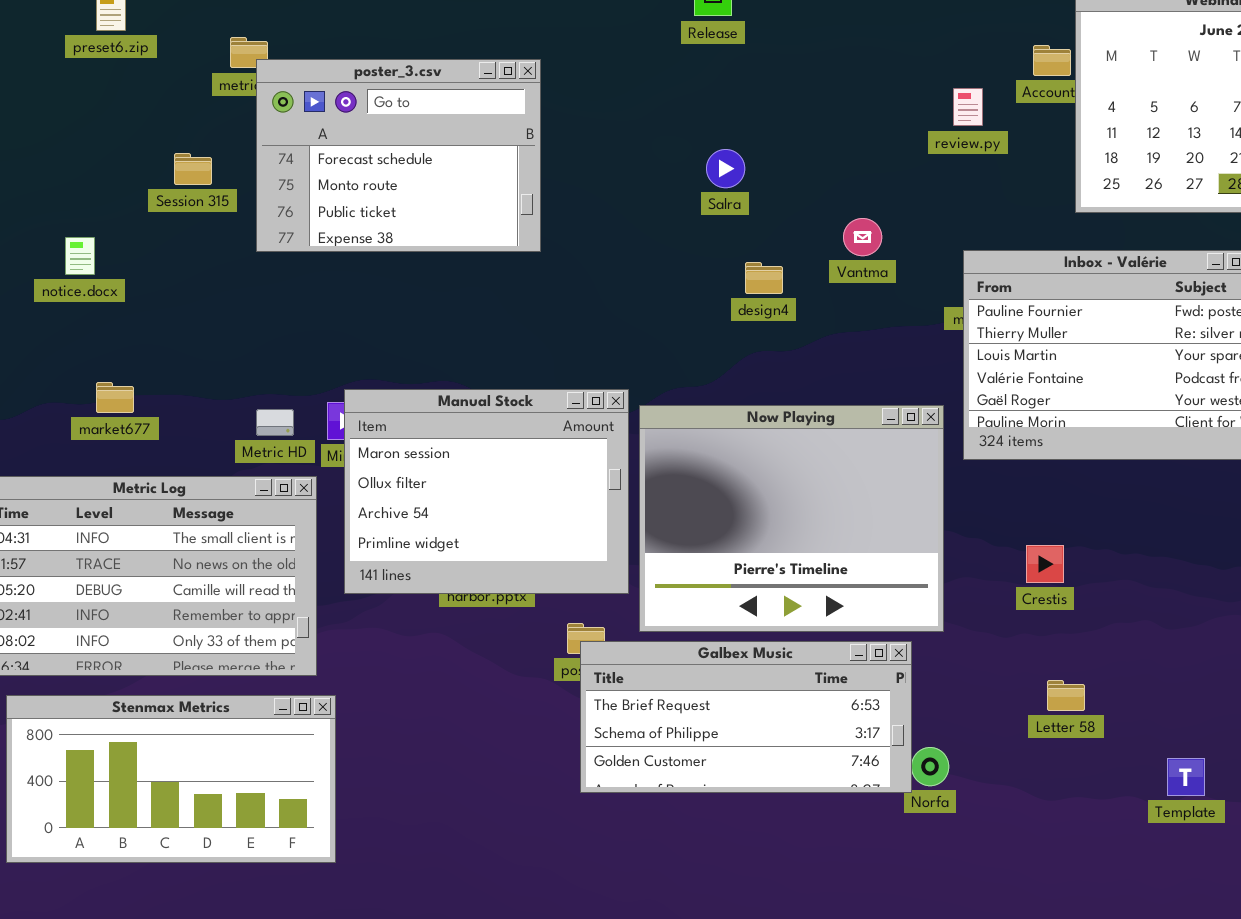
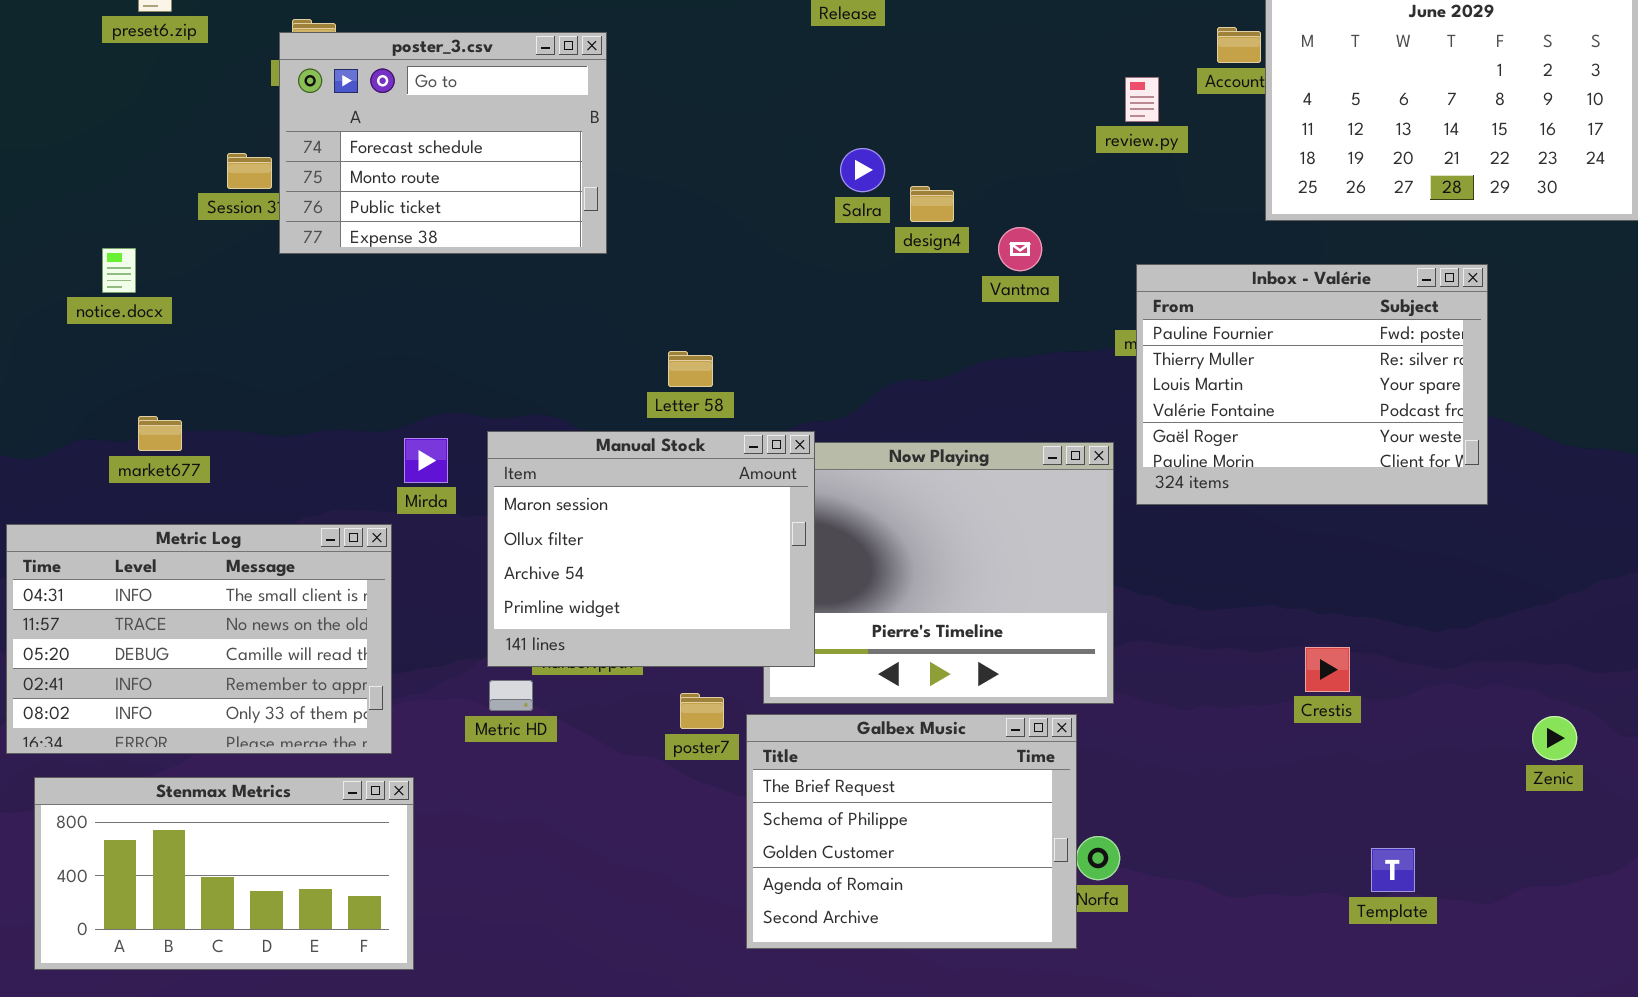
poster_3.csv: [256,59,541,252] -> [279,32,607,254], moved
design4: [745,262,783,294] -> [910,186,954,222], moved
Manual Stock: [344,389,629,594] -> [487,431,815,667], moved
Metric HD: [256,409,294,436] -> [489,680,533,711], moved
Crestis: [1026,545,1064,583] -> [1305,647,1350,692], moved
Galbex Music: [580,641,912,793] -> [746,714,1077,949], resized
Letter 58: [1047,680,1085,711] -> [668,351,713,387], moved

